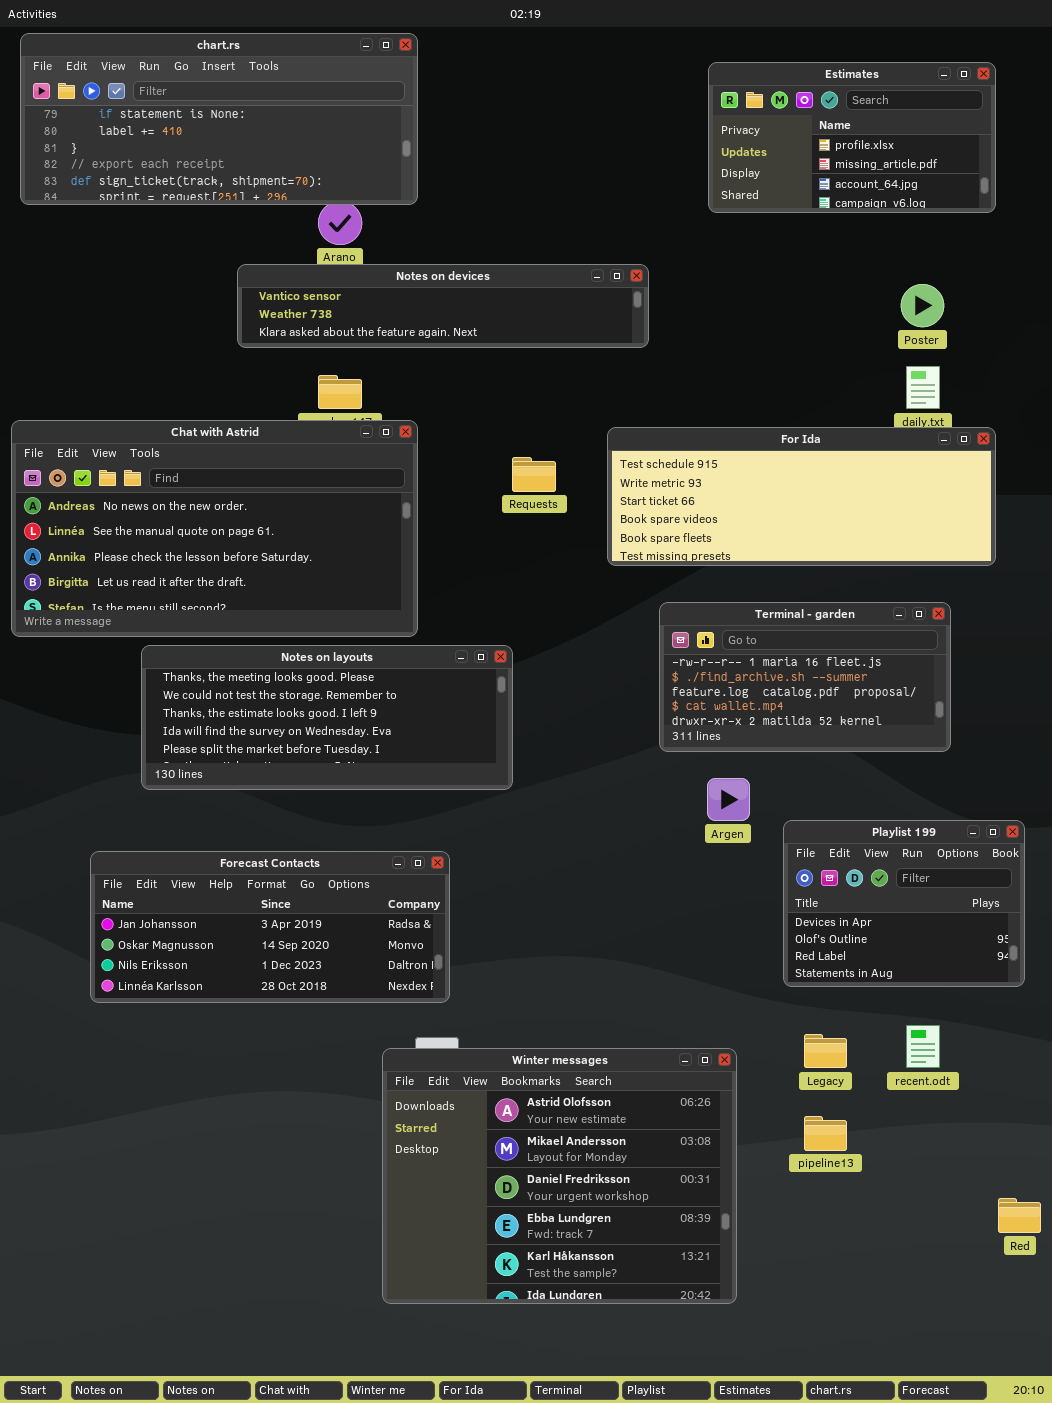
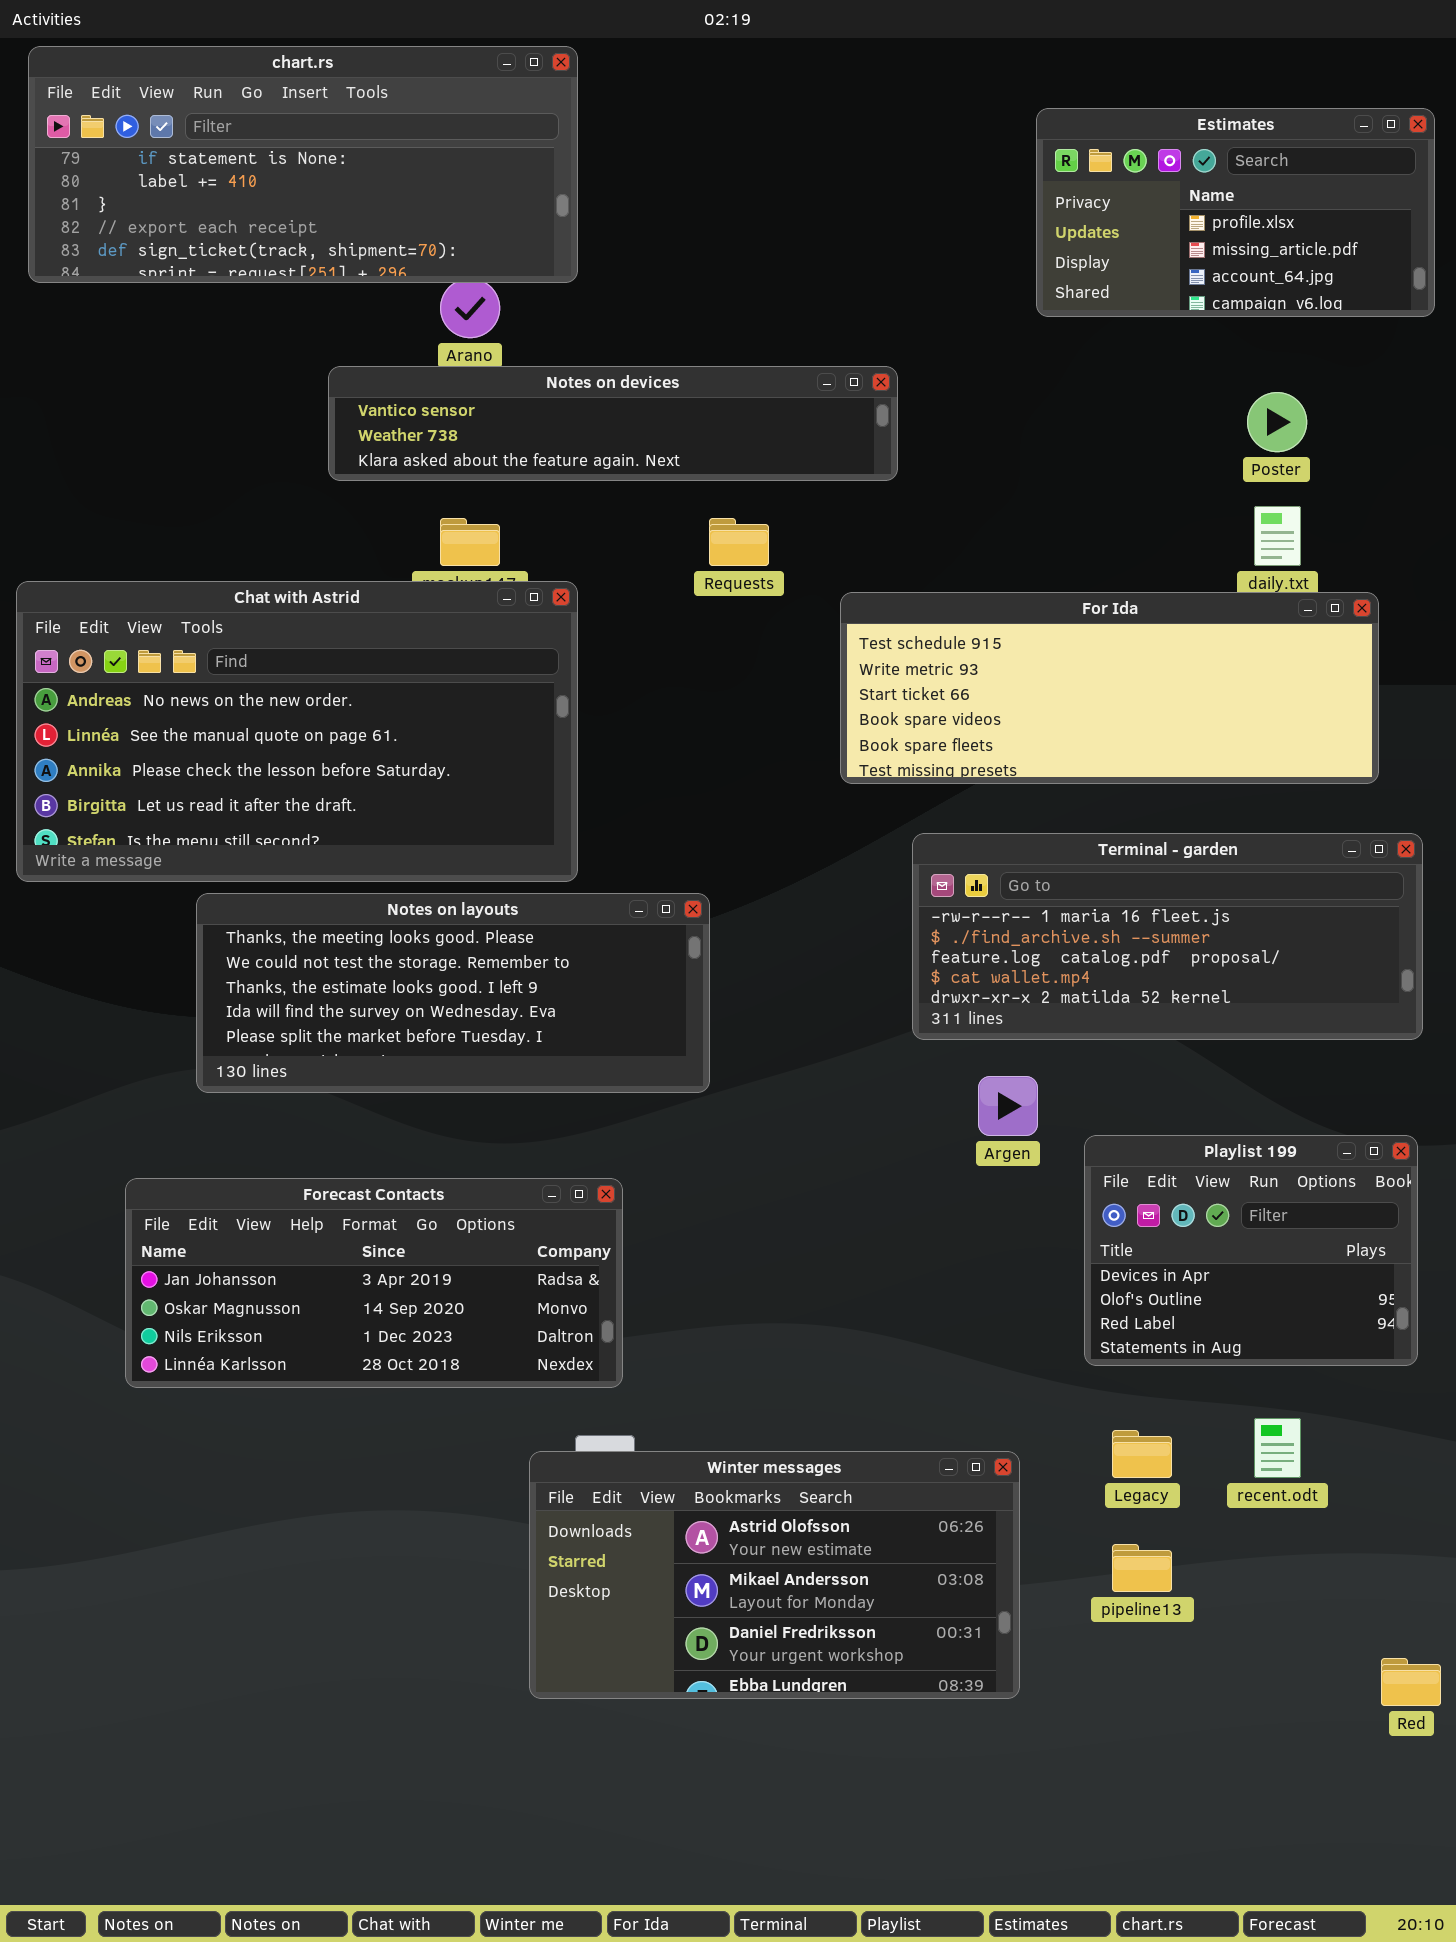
Estimates: [708,62,996,213] -> [1036,108,1435,317], moved
Requests: [512,457,556,492] -> [709,518,769,566], moved
Terminal - garden: [659,602,951,752] -> [912,833,1423,1040], resized
Winter messages: [382,1048,737,1304] -> [529,1451,1020,1699], resized

